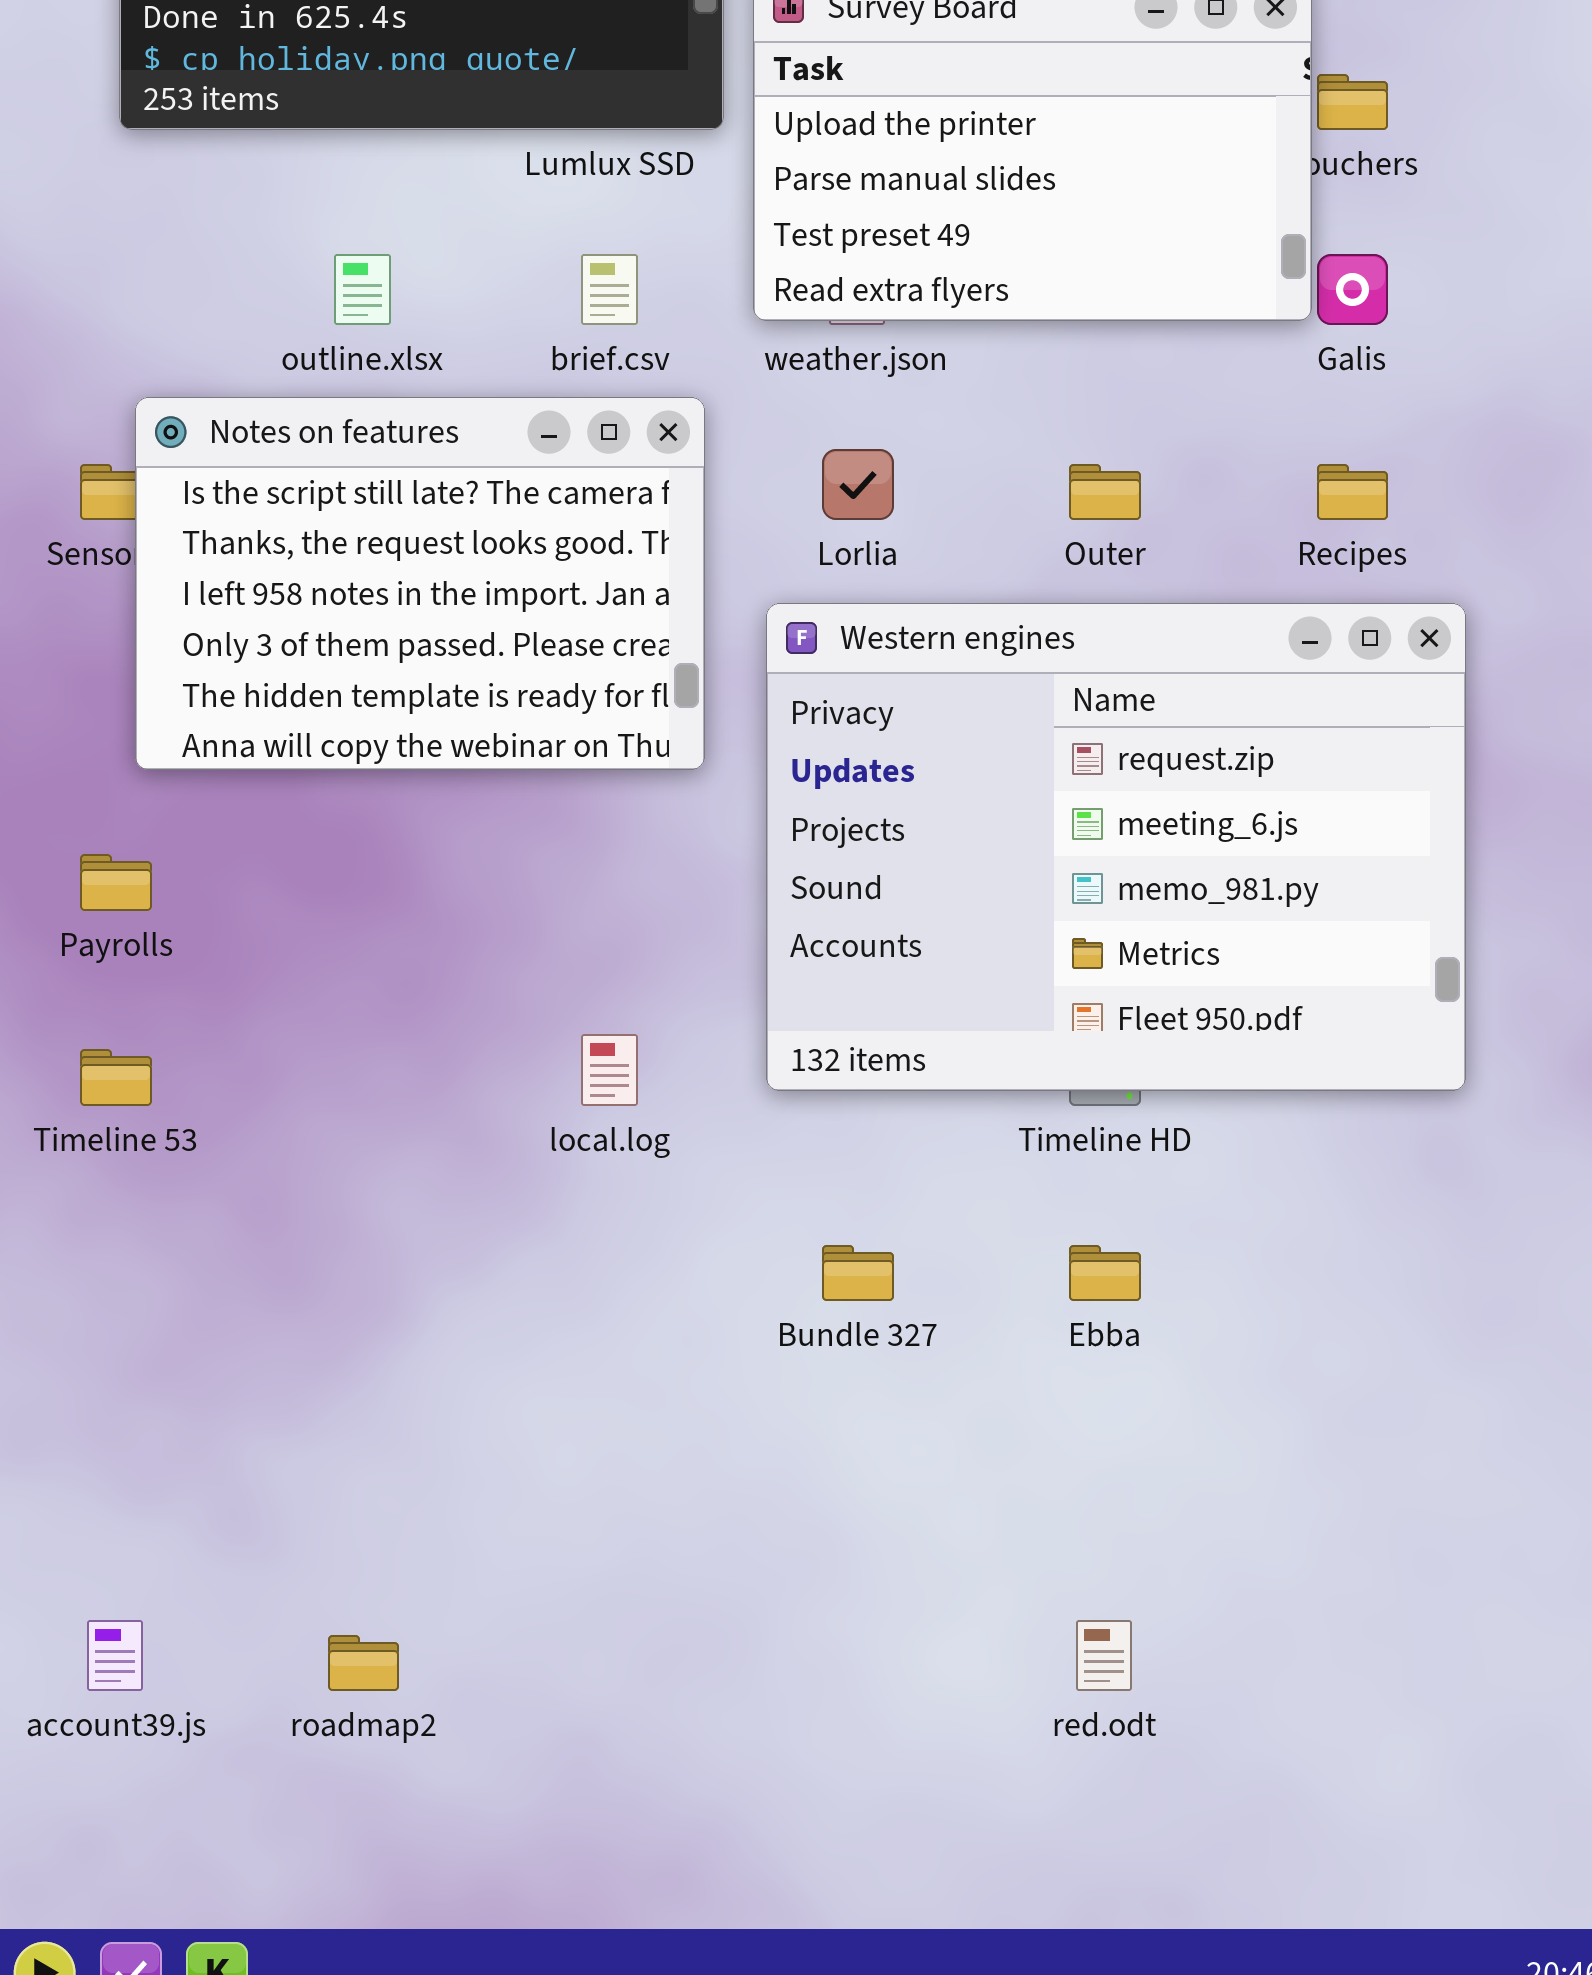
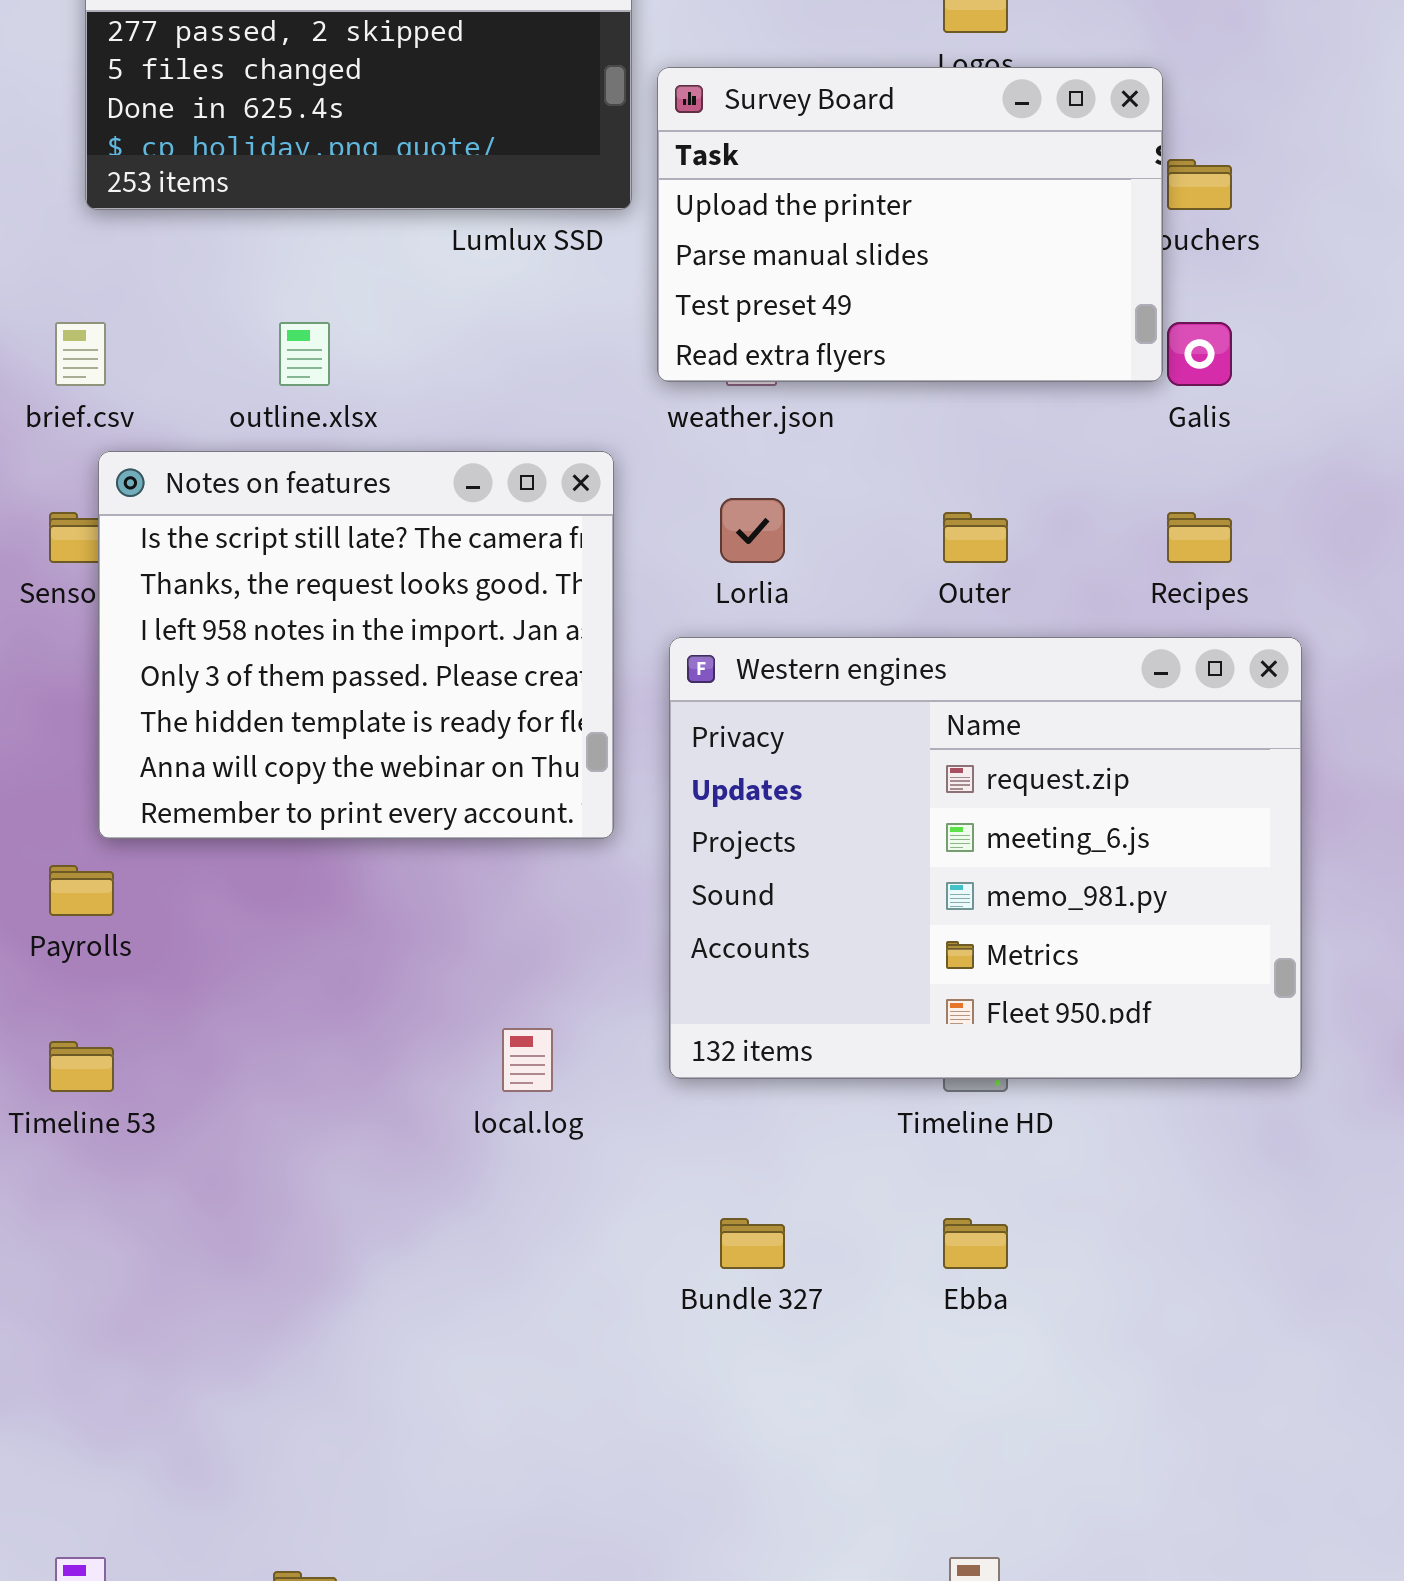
brief.csv: [581,254,638,325] -> [55,322,106,386], moved
Notes on features: [135,397,705,770] -> [98,451,614,839], resized

